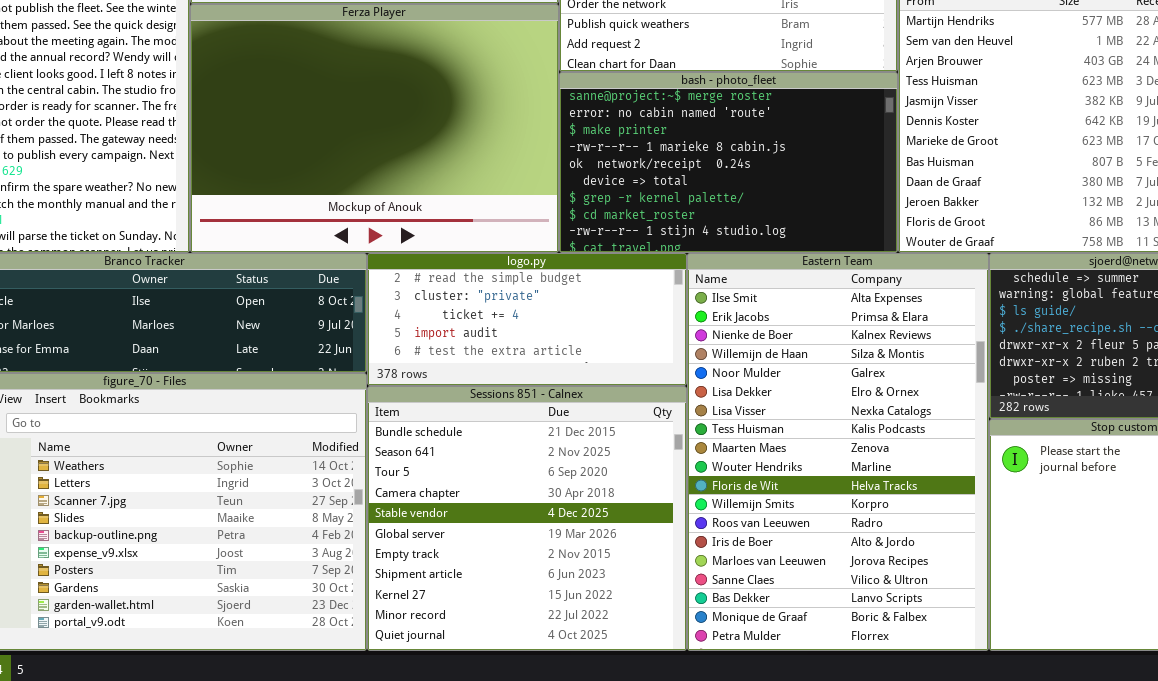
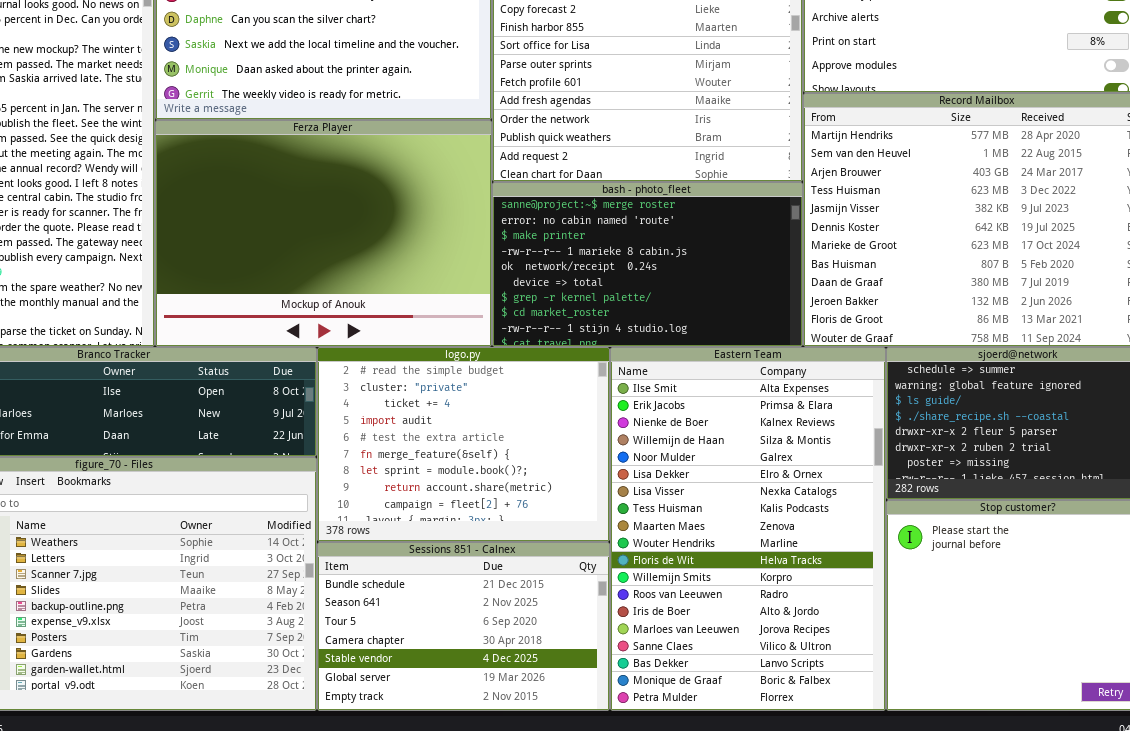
logo.py: [367,253,687,386] -> [317,347,610,542], resized
Sessions 851 - Calnex: [367,386,687,651] -> [317,542,610,711], resized

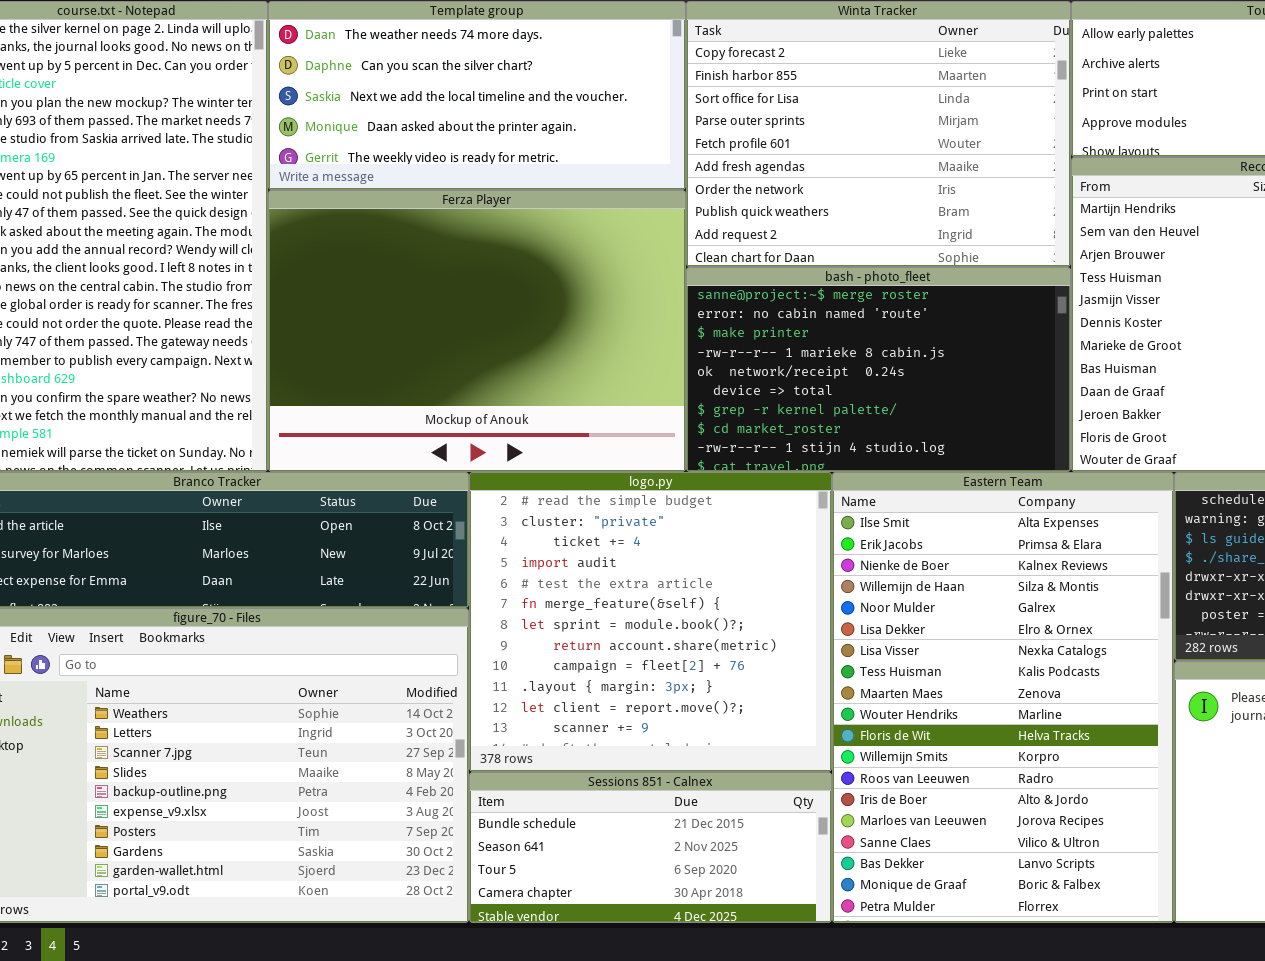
logo.py: [317,347,610,542] -> [469,472,832,772], resized
Sessions 851 - Calnex: [317,542,610,711] -> [469,772,832,923], resized

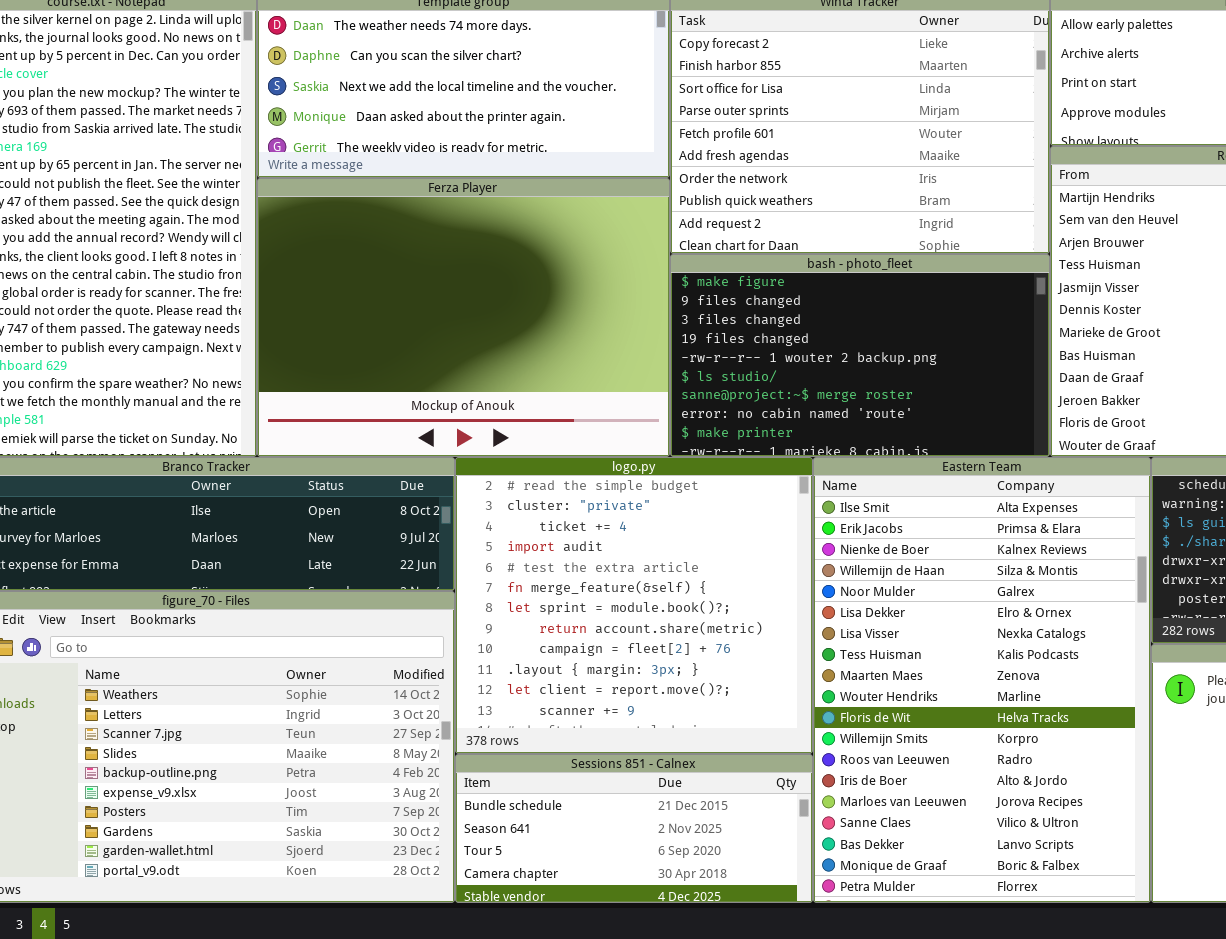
bash - photo_fleet: [686,267,1071,472] -> [670,254,1050,457], scrolled up 6 rows

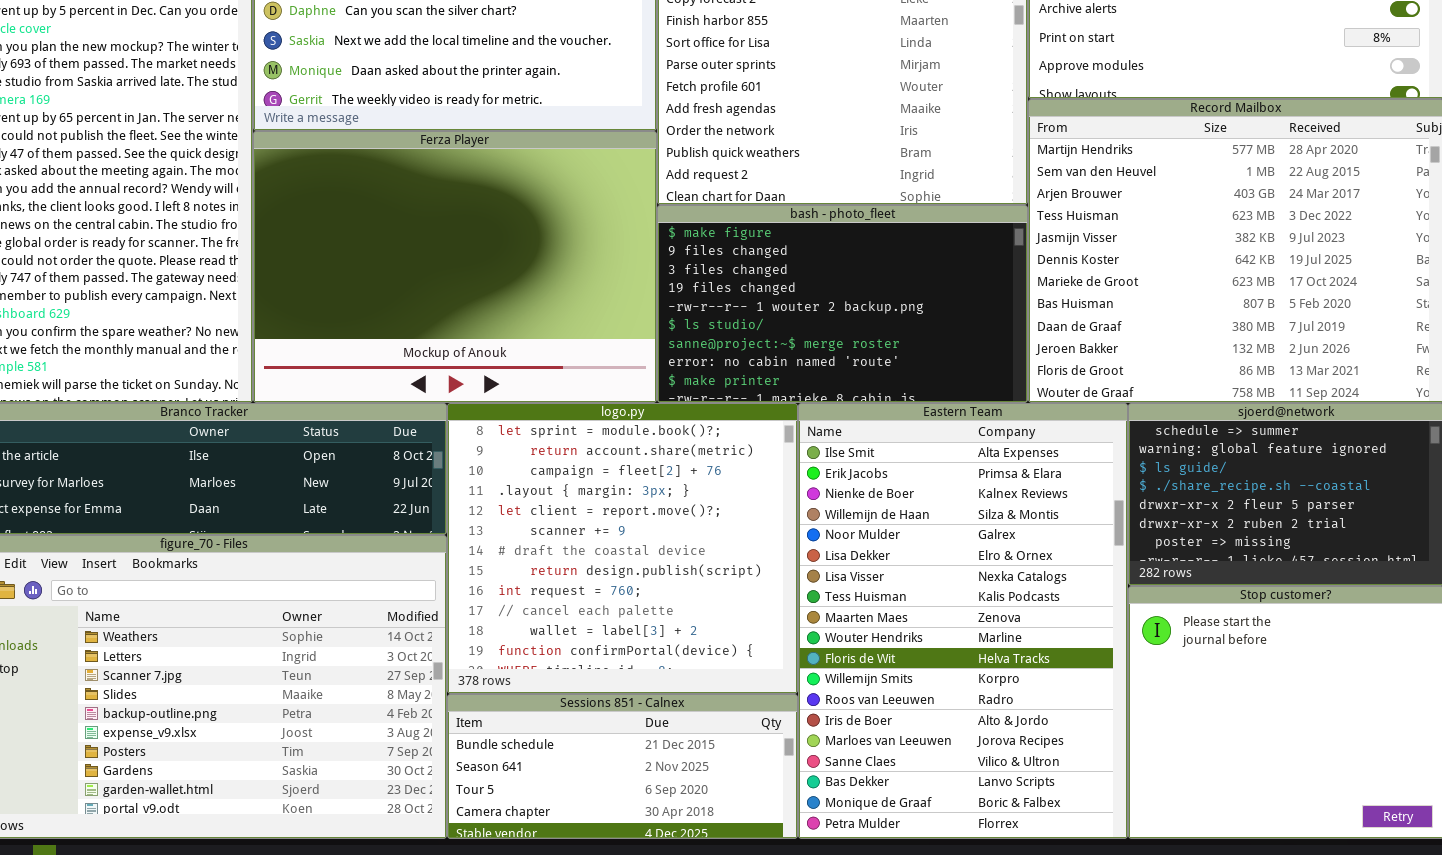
logo.py: [455,457,813,754] -> [447,403,798,694], scrolled down 6 rows

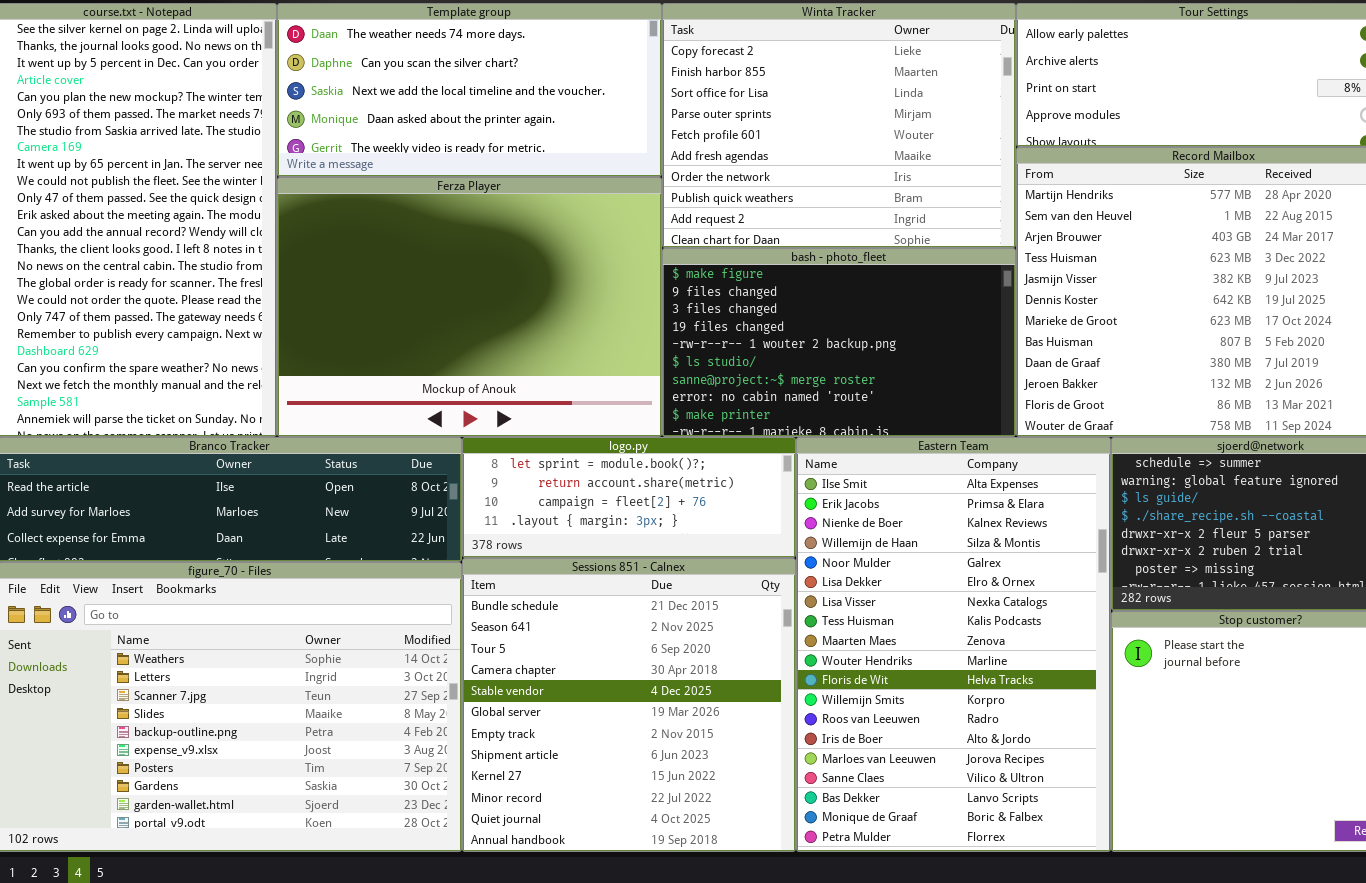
logo.py: [447,403,798,694] -> [462,437,796,558], resized
Sessions 851 - Calnex: [447,694,798,839] -> [462,558,796,852], resized

